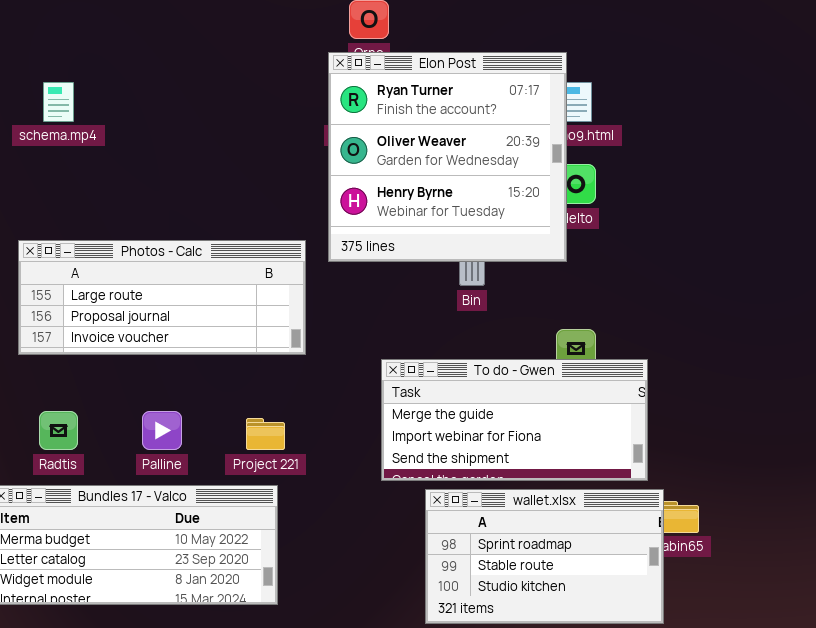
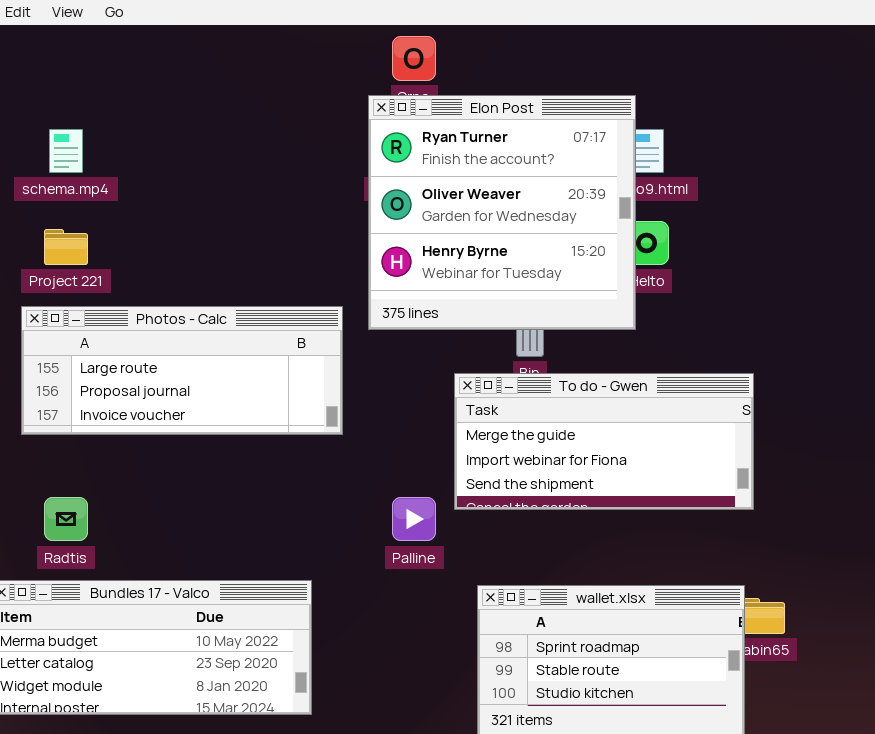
To do - Gwen: [381,359,648,481] -> [454,373,754,510], moved
Palline: [142,411,182,450] -> [392,497,436,541], moved
Project 221: [246,418,285,450] -> [44,229,88,265], moved

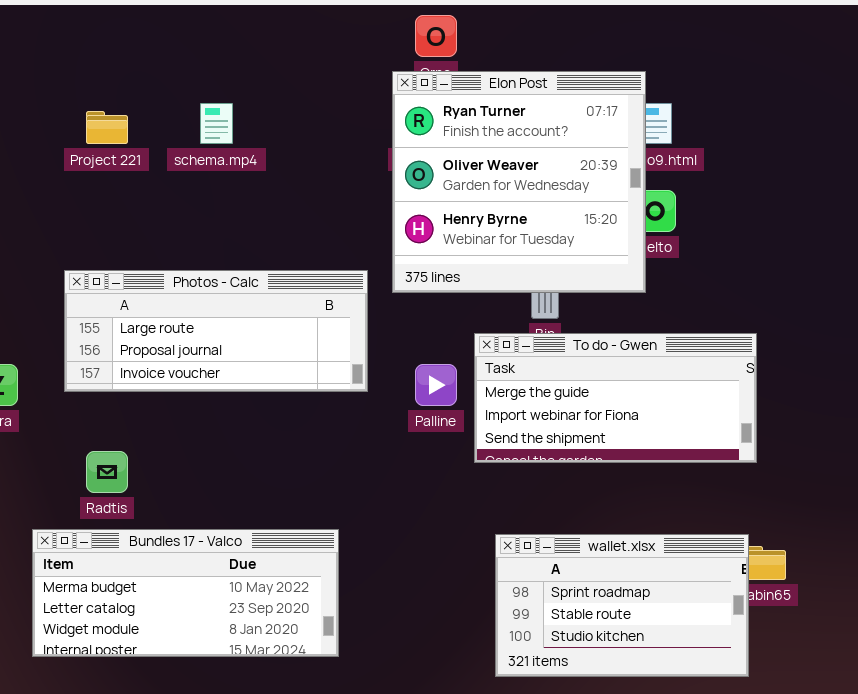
schema.mp4: [49,129,83,173] -> [200,103,233,144], moved
Project 221: [44,229,88,265] -> [86,111,128,144], moved
Palline: [392,497,436,541] -> [415,364,457,406], moved

